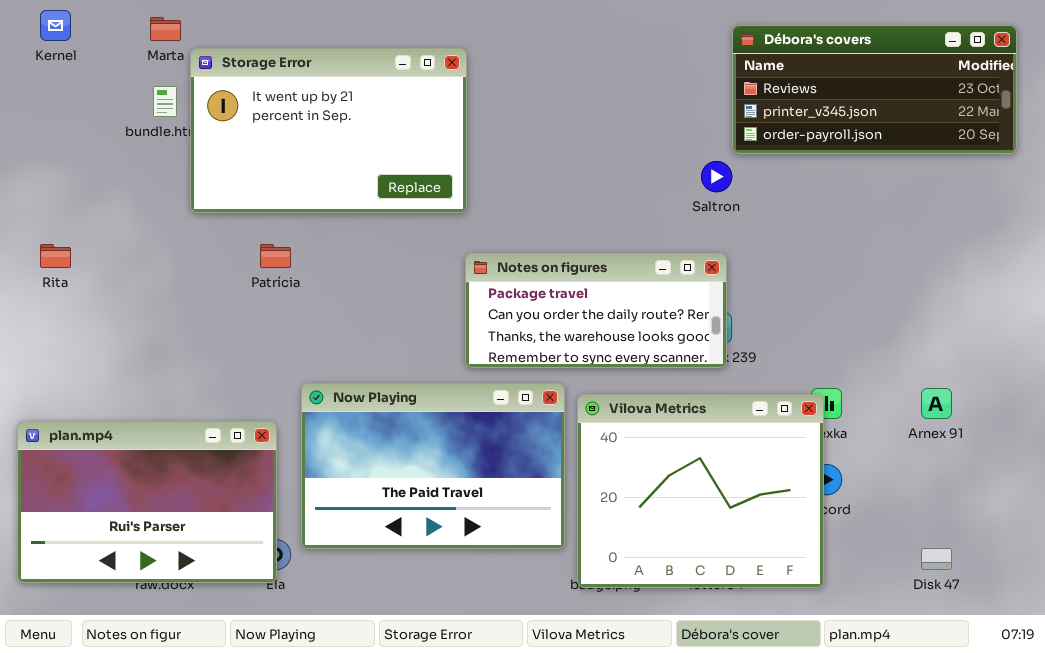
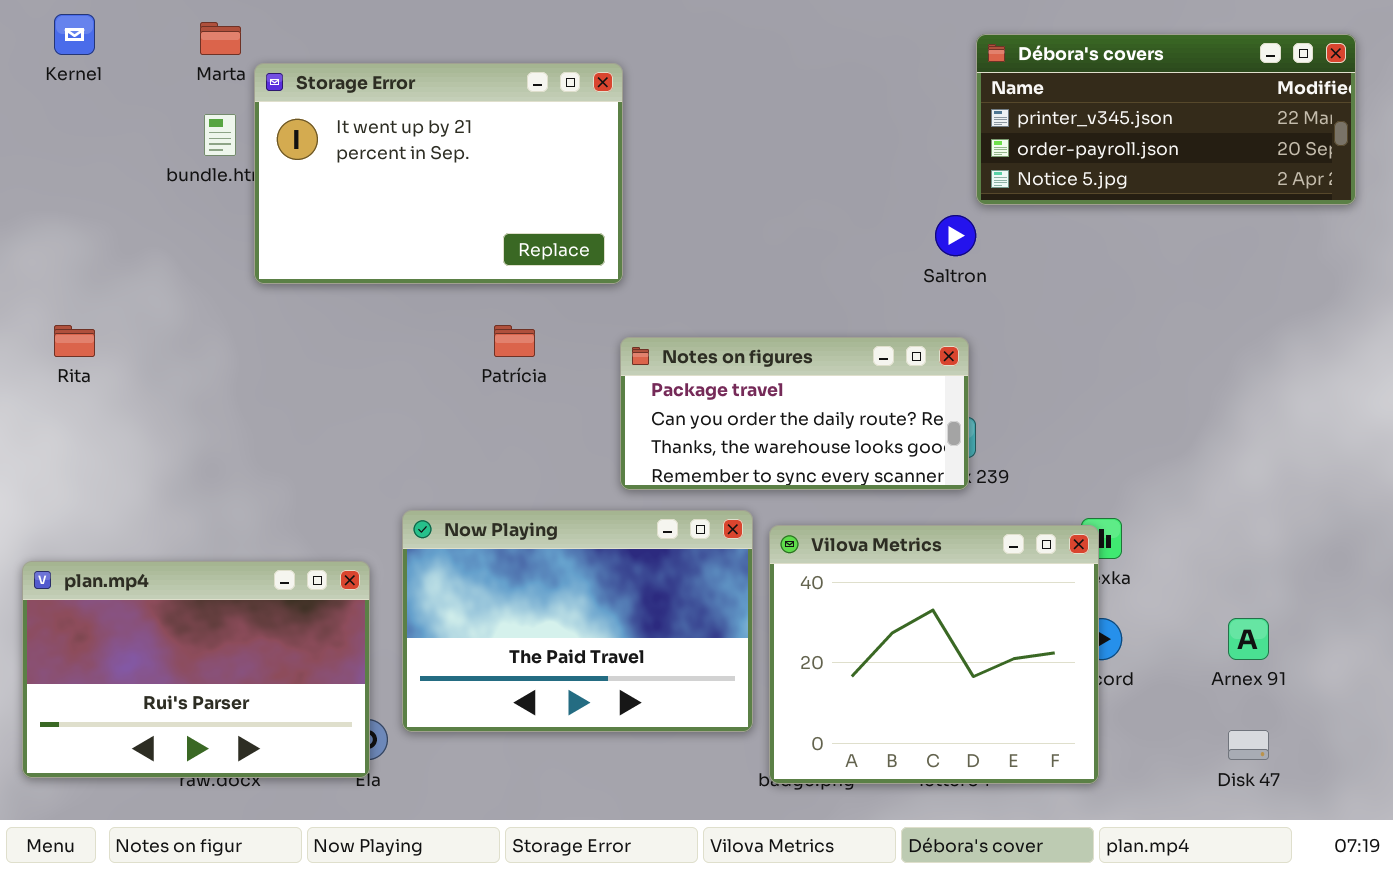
Débora's covers: [732,25,1017,154] -> [976,34,1356,205], scrolled down 1 row
Patrícia: [260,244,291,268] -> [494,325,535,357], moved
Arnex 91: [921,388,952,419] -> [1228,618,1269,660], moved

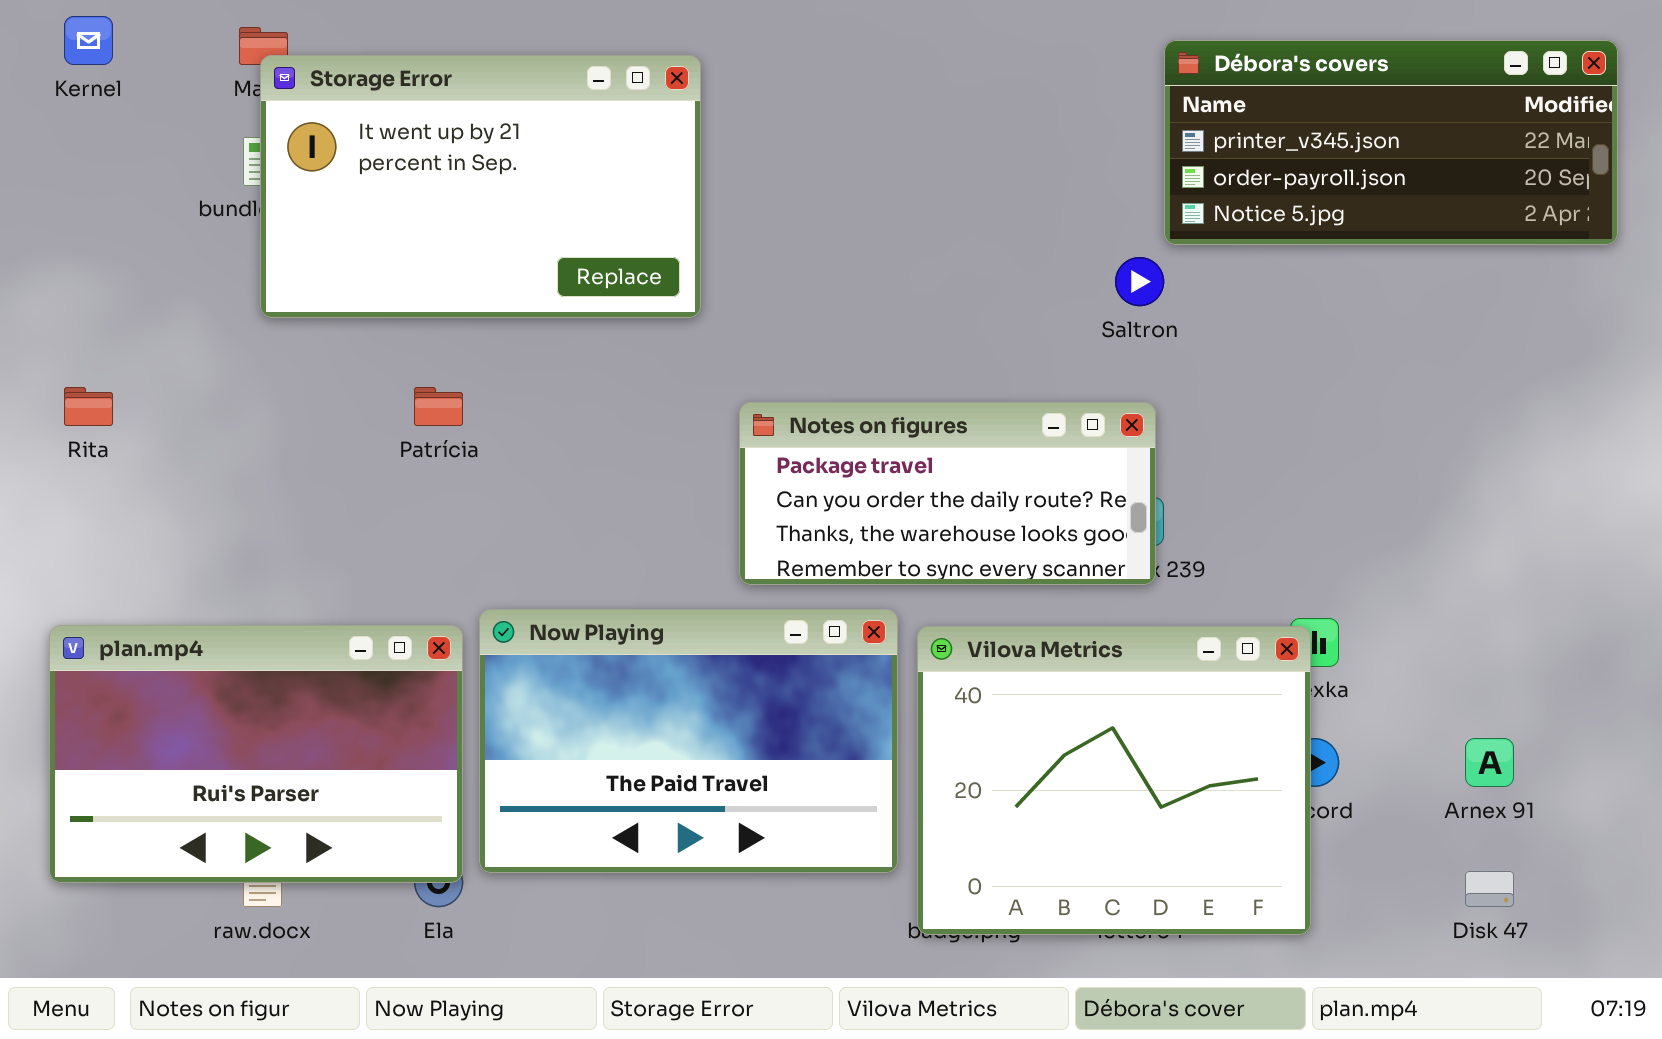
Storage Error: [254,63,623,284] -> [260,55,701,318], moved
Patrícia: [494,325,535,357] -> [414,387,463,426], moved
plan.mp4: [22,561,370,778] -> [49,625,463,883], moved

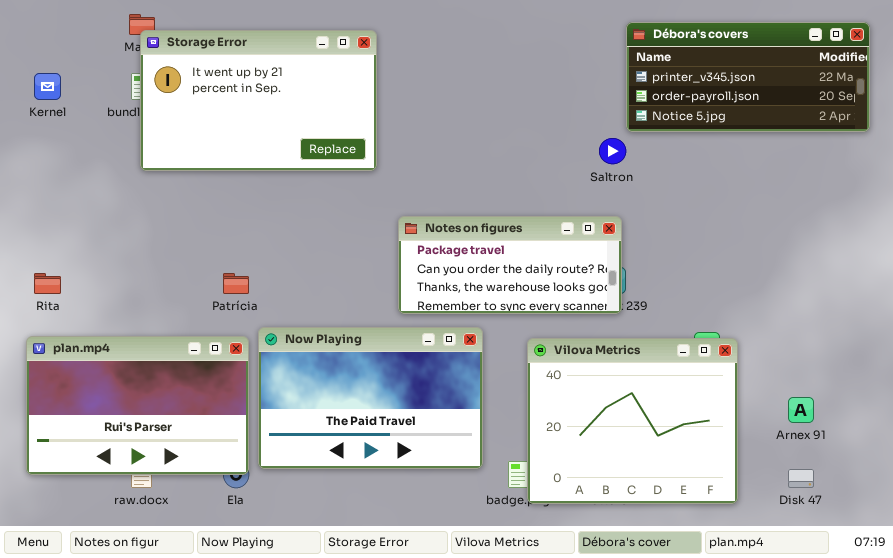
Kernel: [64,16,113,65] -> [34,73,61,100], moved
Rita: [64,387,113,426] -> [34,273,61,294], moved
Patrícia: [414,387,463,426] -> [223,273,249,294], moved
Vilova Metrics: [917,626,1311,935] -> [527,338,738,504], moved

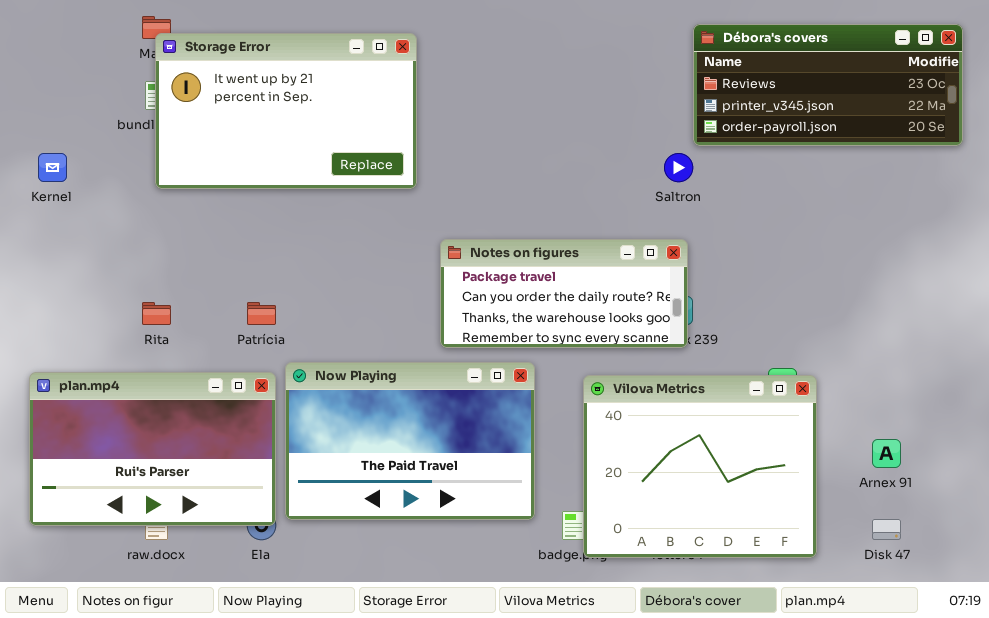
Débora's covers: [626,22,870,132] -> [693,24,963,146], scrolled up 1 row
Kernel: [34,73,61,100] -> [38,153,67,182], moved
Rita: [34,273,61,294] -> [142,302,171,325], moved

